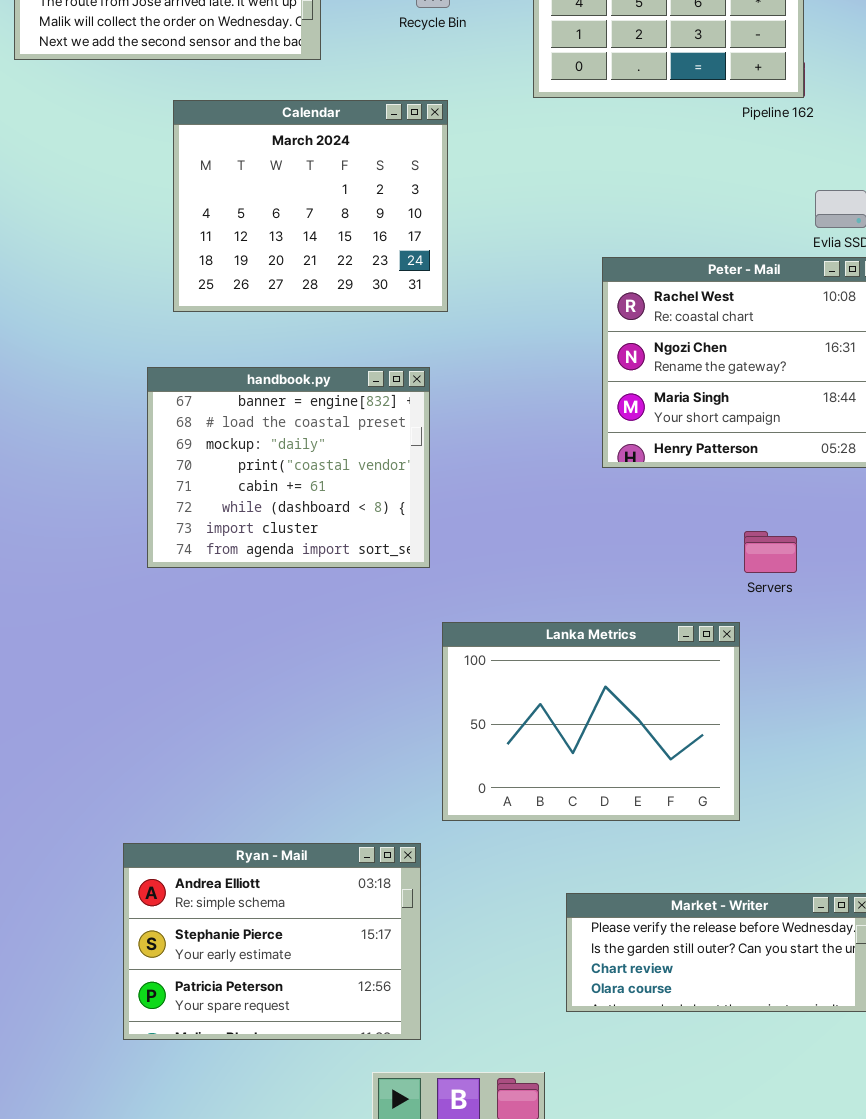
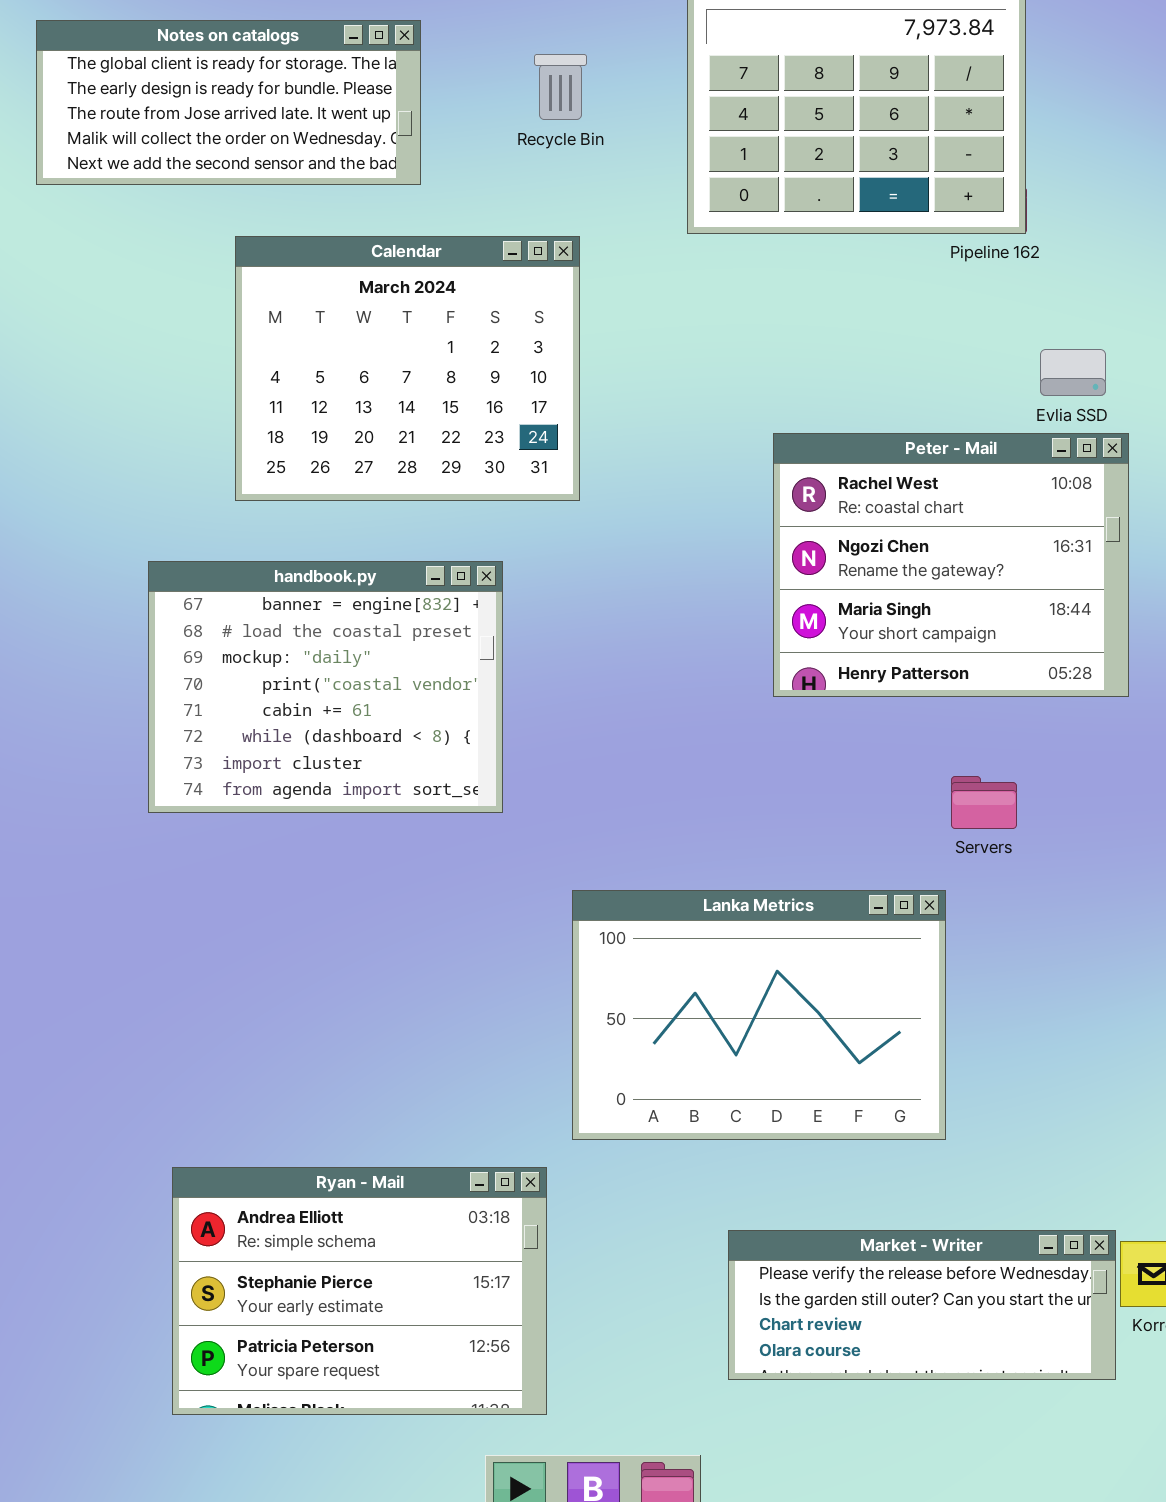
handbook.py: [147,367,430,568] -> [148,561,503,813], moved

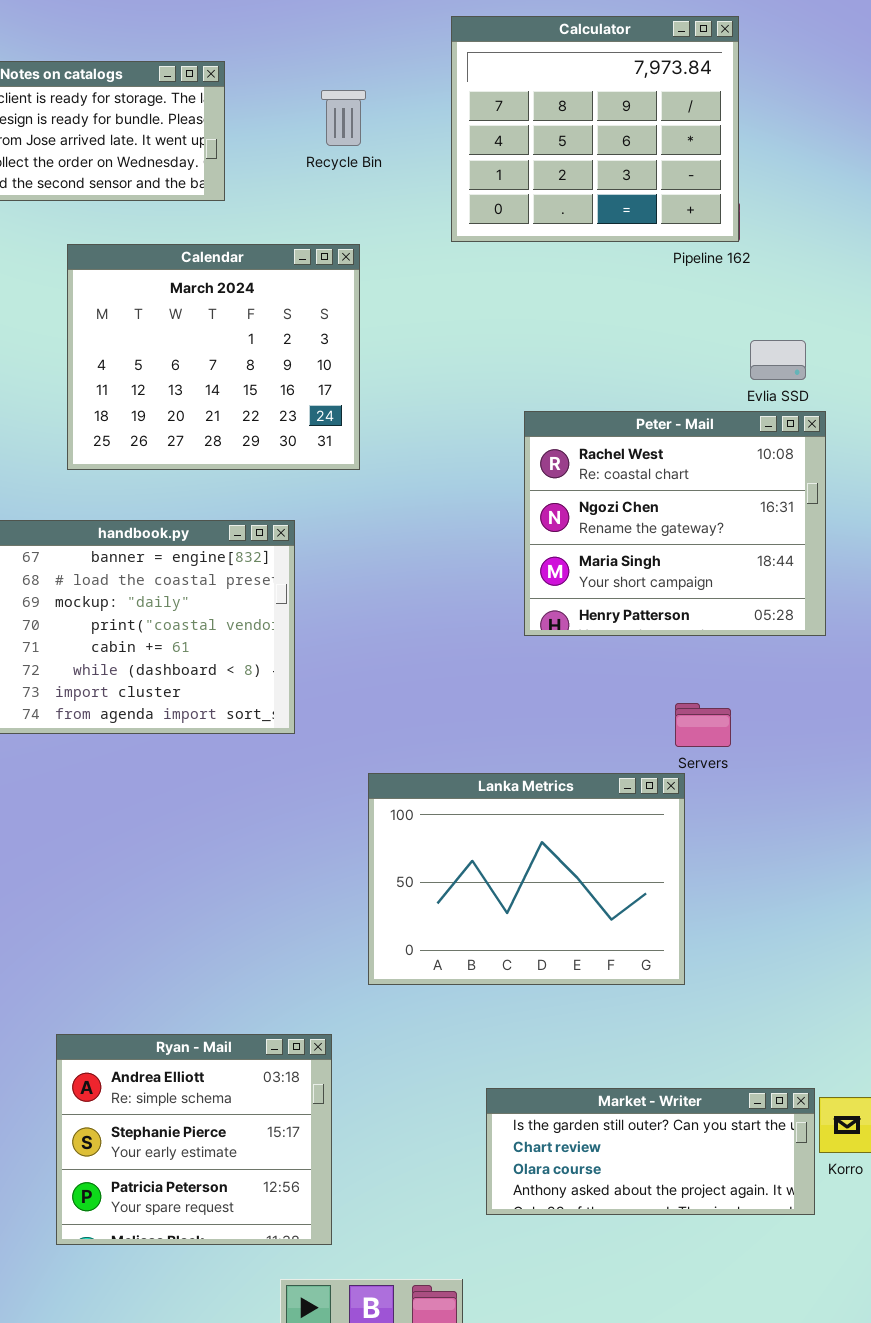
Lanka Metrics: [572,890,946,1140] -> [368,773,685,985], moved
Ryan - Mail: [172,1167,547,1415] -> [56,1034,332,1245], resized
Market - Writer: [728,1230,1116,1380] -> [486,1088,815,1215], scrolled down 1 row

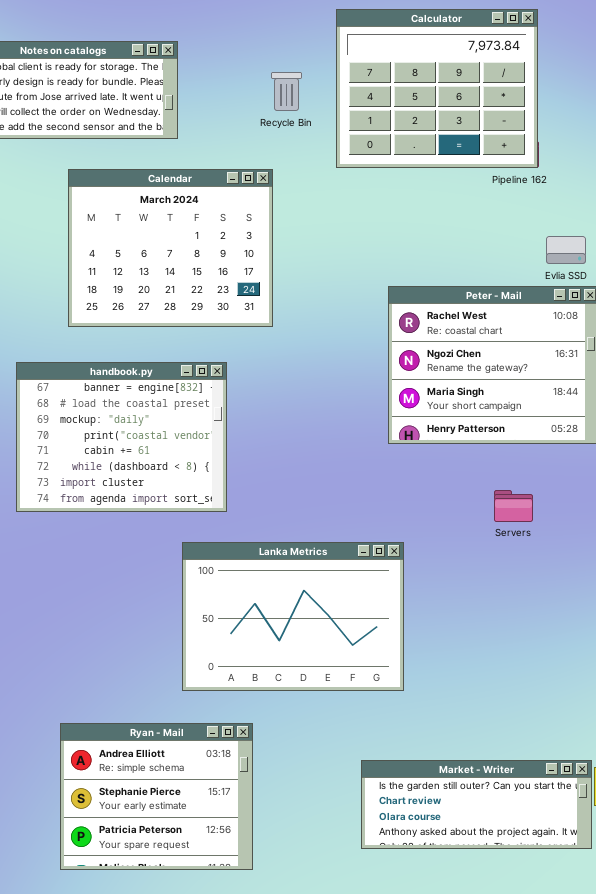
Recycle Bin: [321,90,366,146] -> [271,72,302,111], moved
Lanka Metrics: [368,773,685,985] -> [182,542,404,691], moved

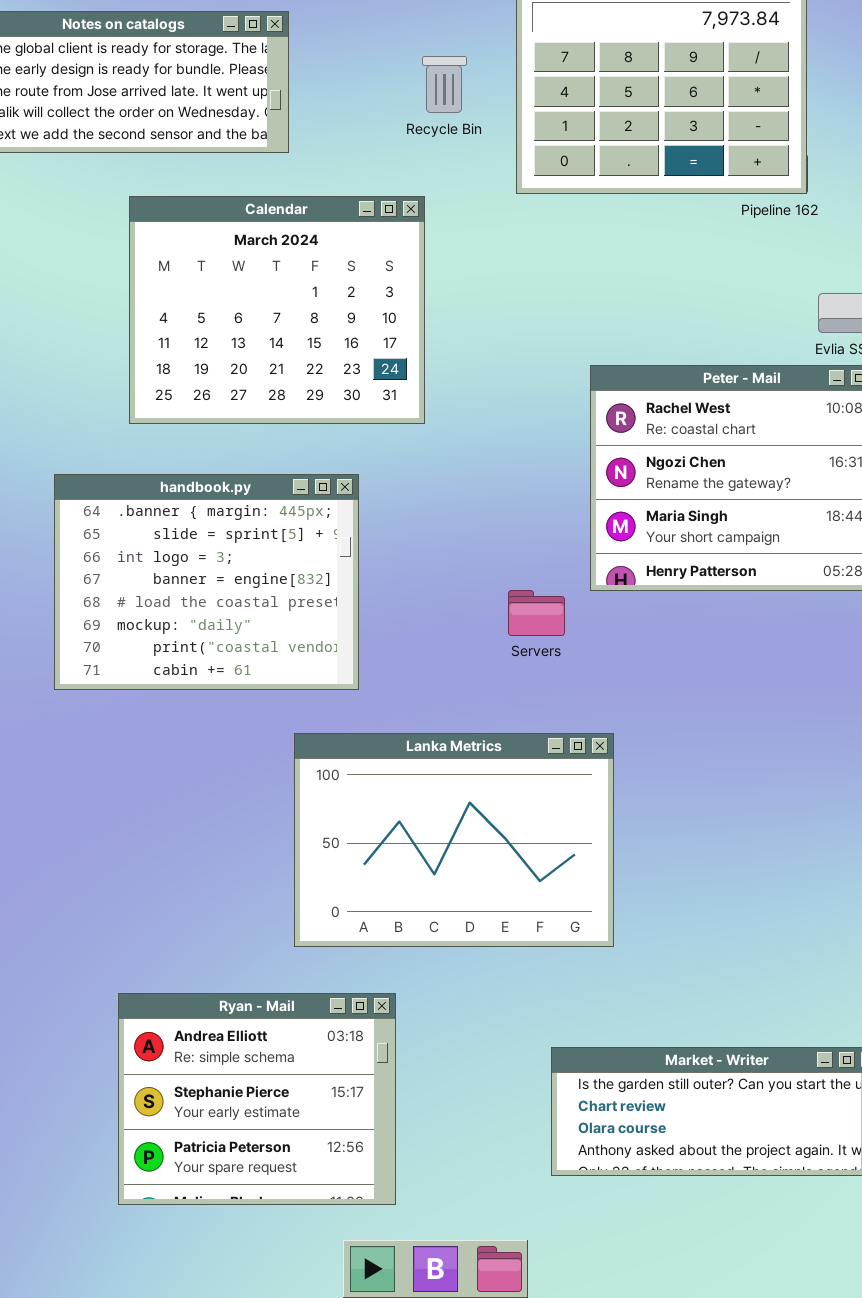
handbook.py: [16,362,227,512] -> [54,474,359,690], scrolled up 3 rows
Servers: [494,490,533,522] -> [508,590,565,636], moved

